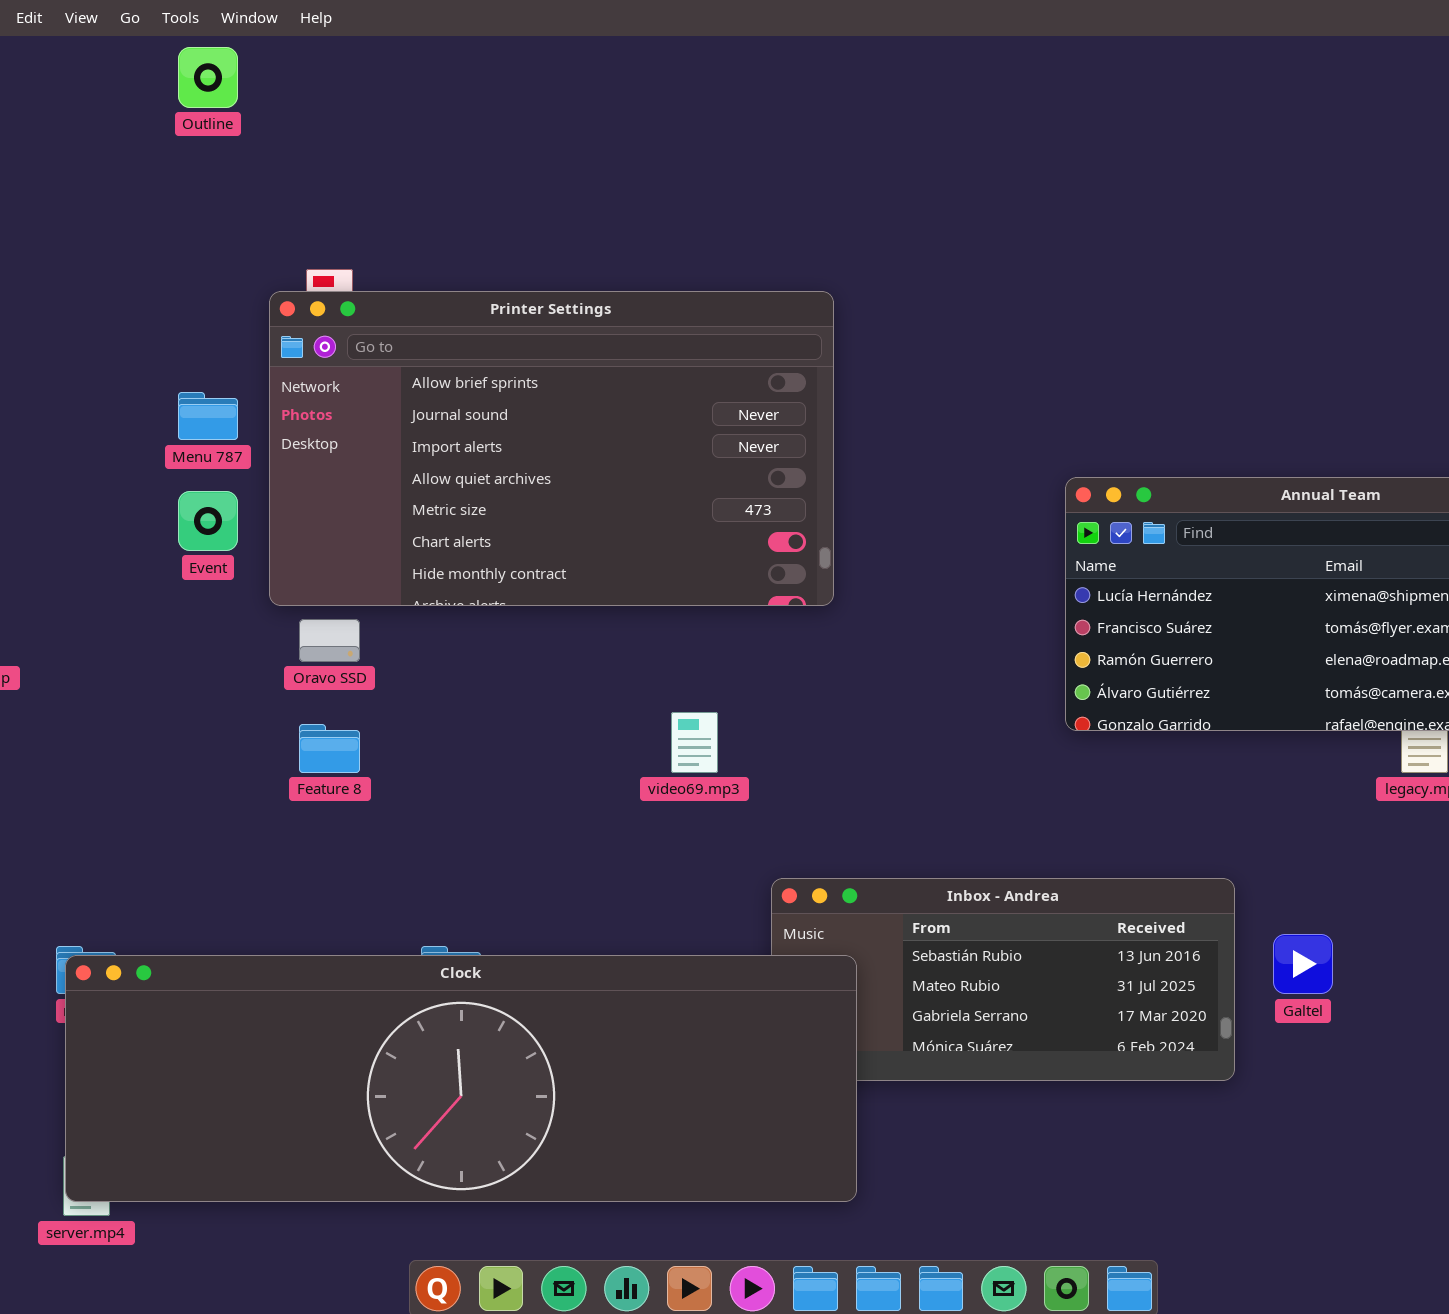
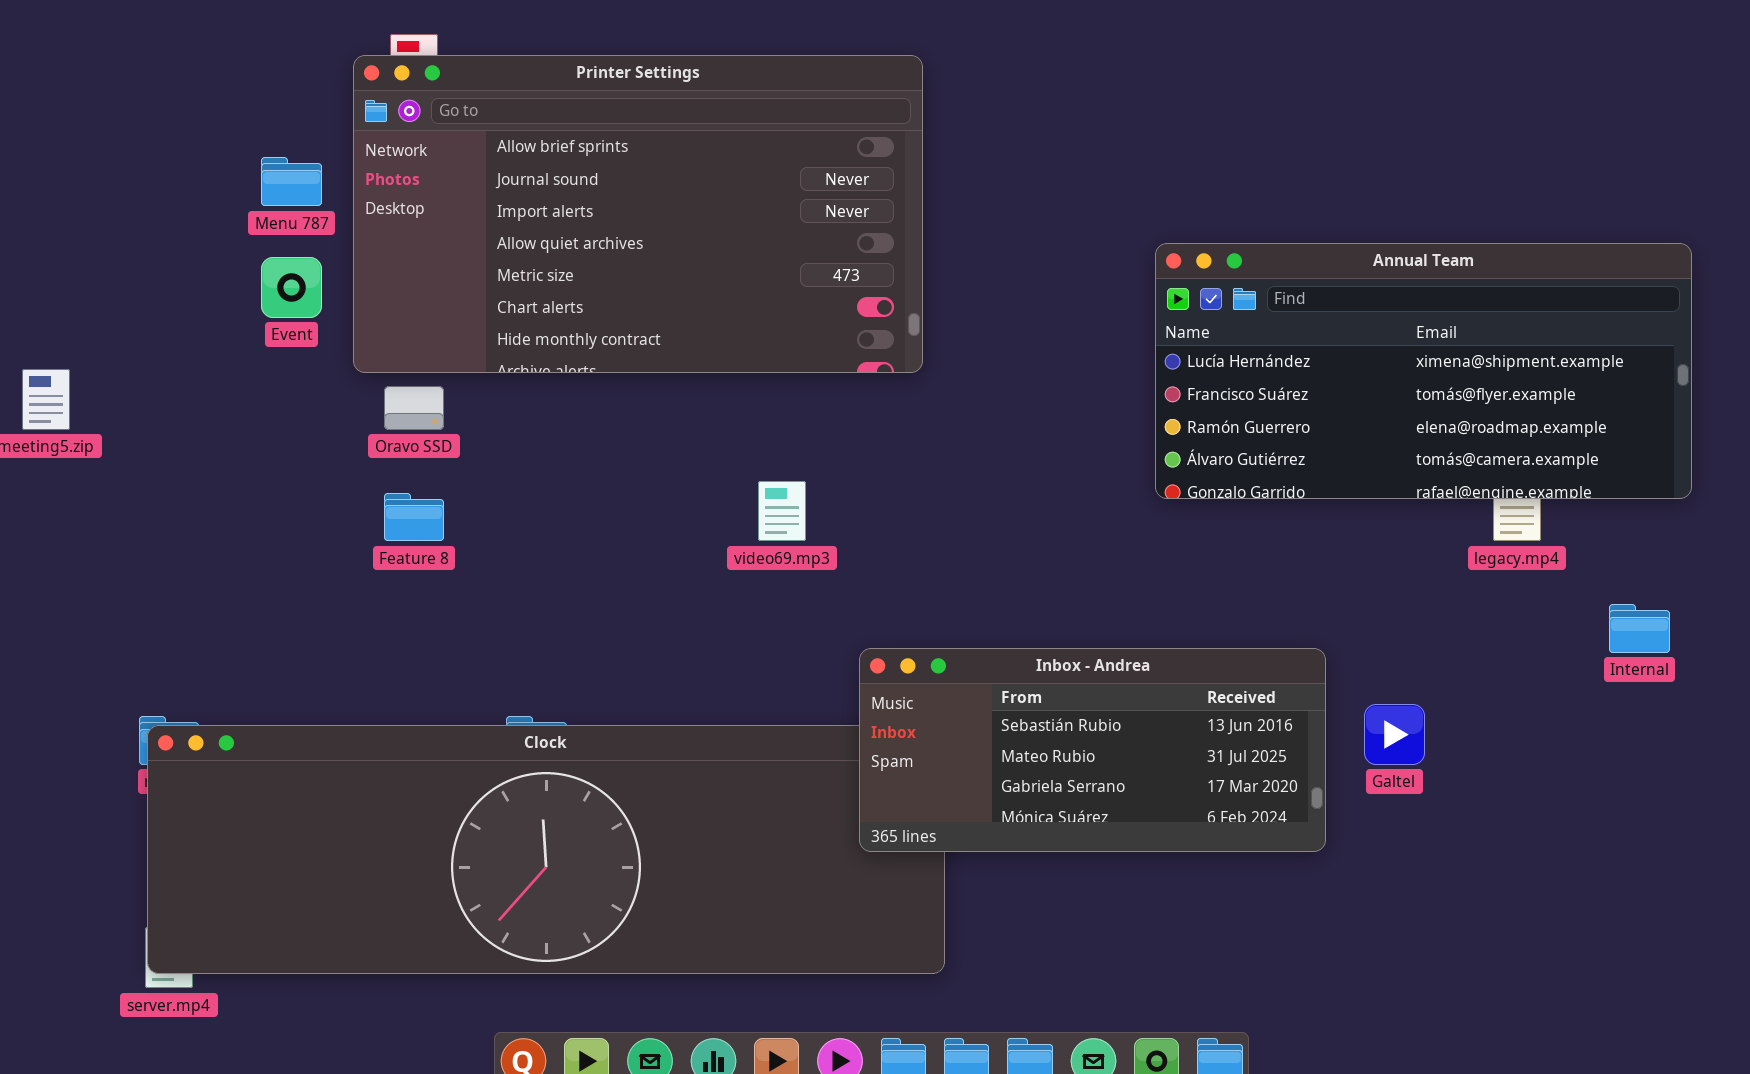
Inbox - Andrea: [771,878,1235,1081] -> [859,648,1326,852], raised

